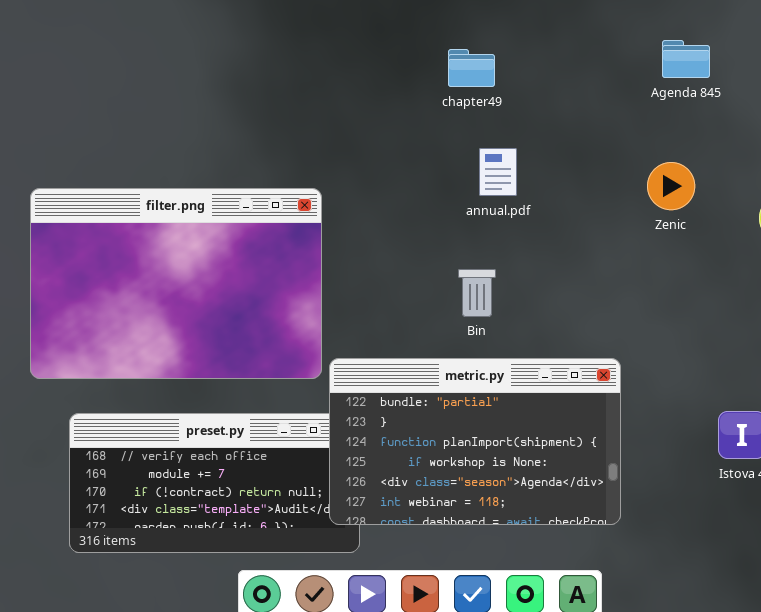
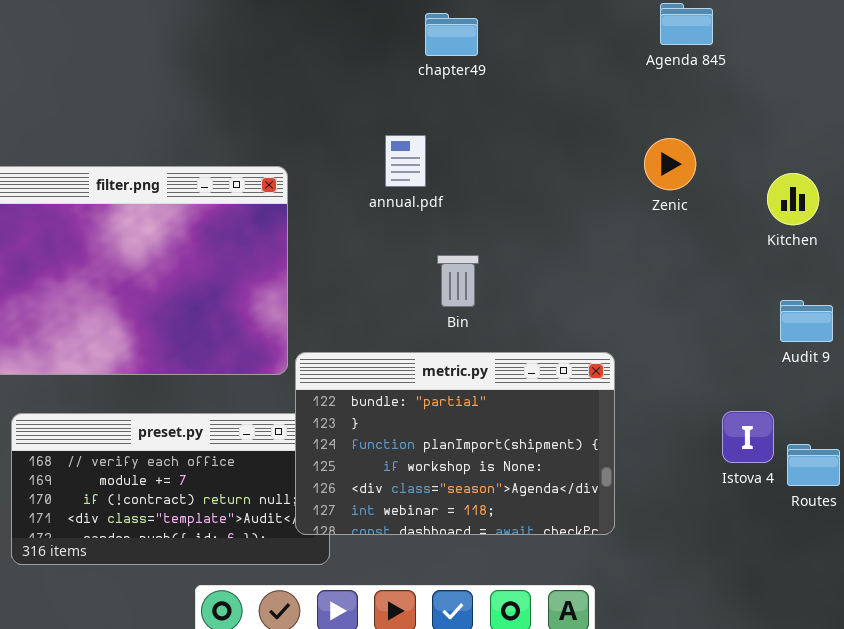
annual.pdf: [479,148,517,196] -> [385,135,426,187], moved

